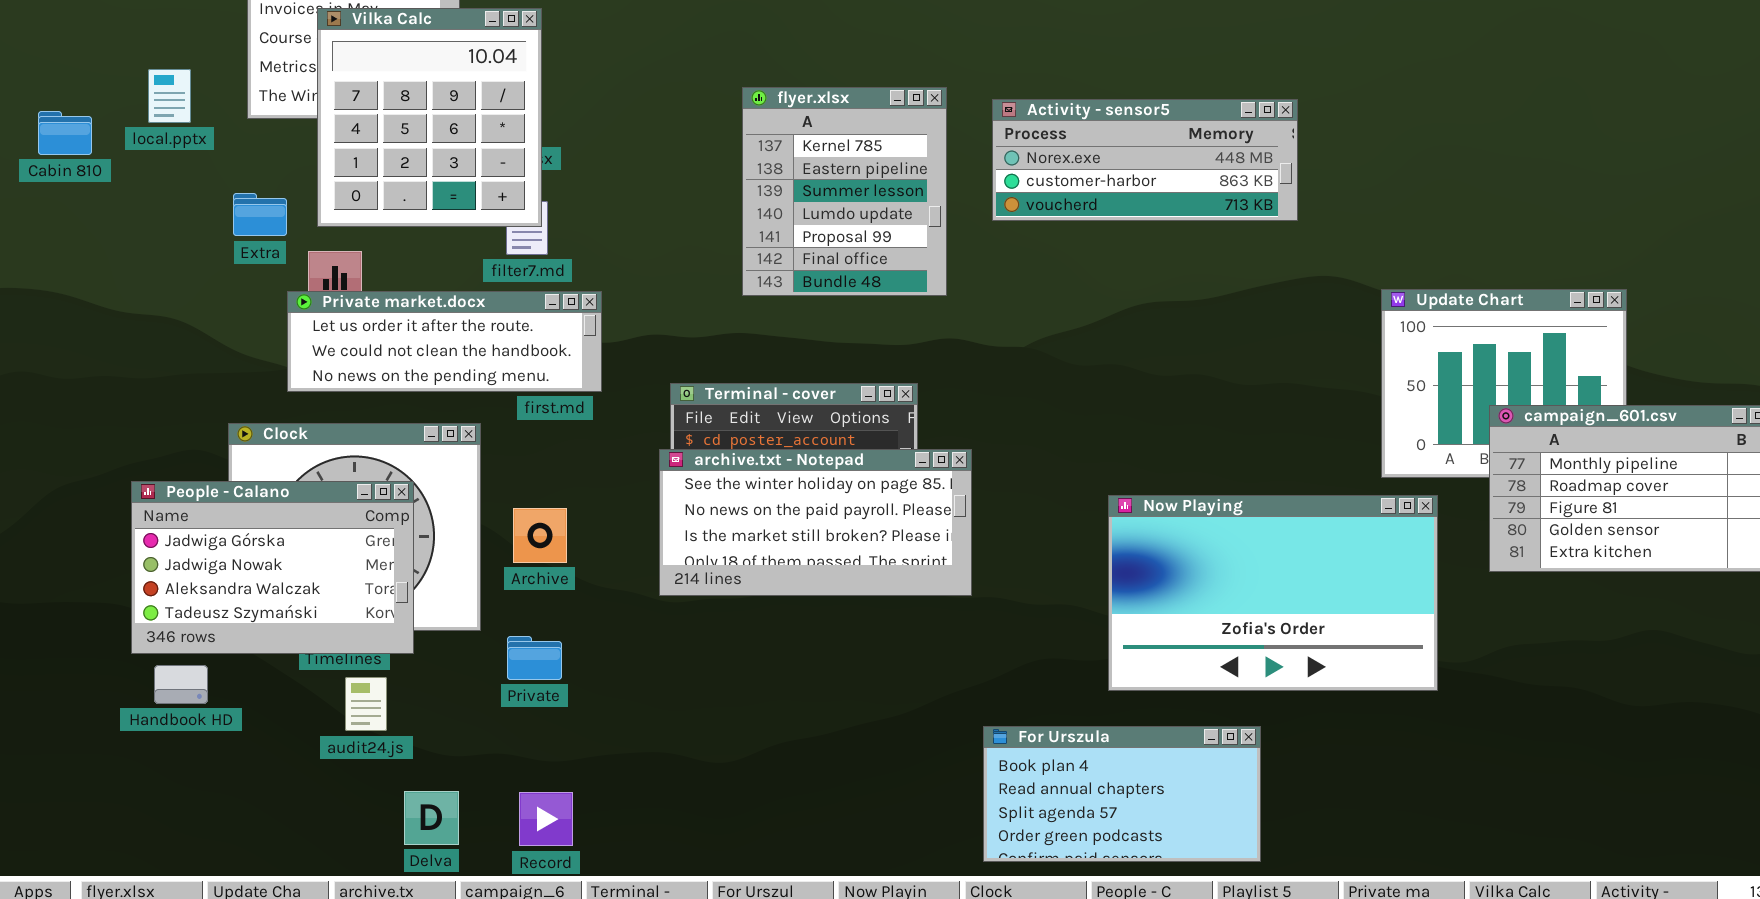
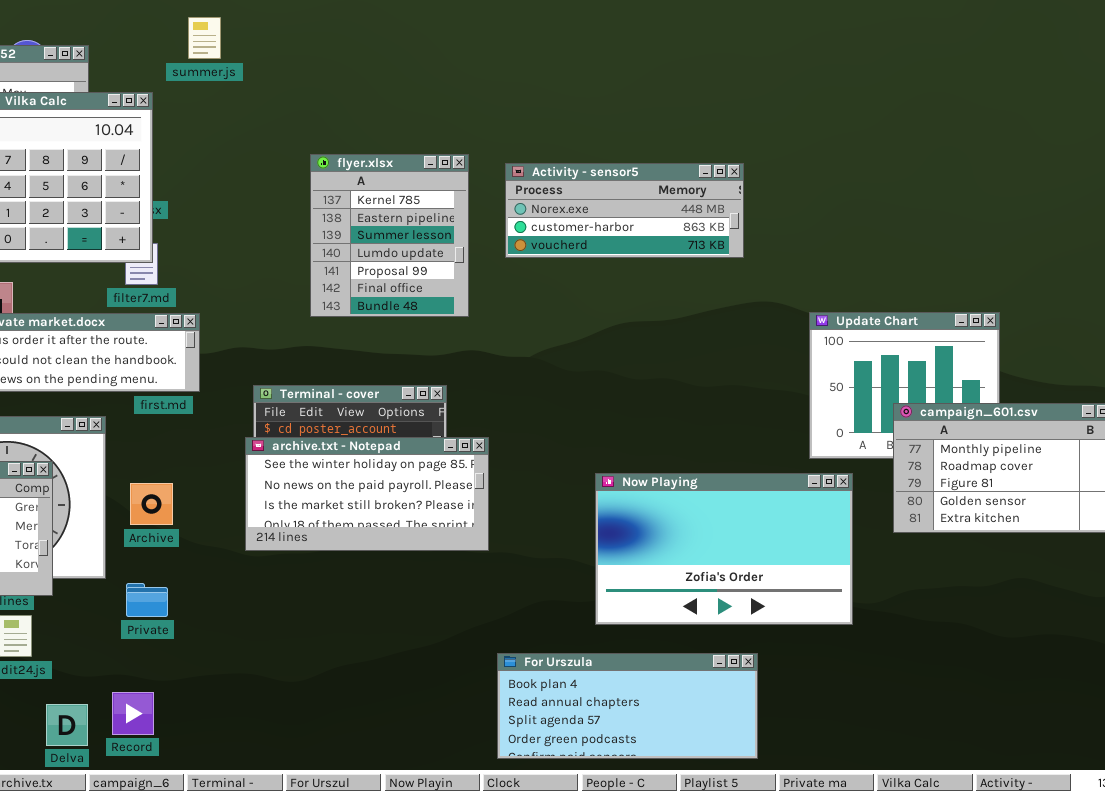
For Urszula: [983,726,1261,862] -> [497,653,758,759], resized
Record: [519,792,573,846] -> [112,692,154,735], moved

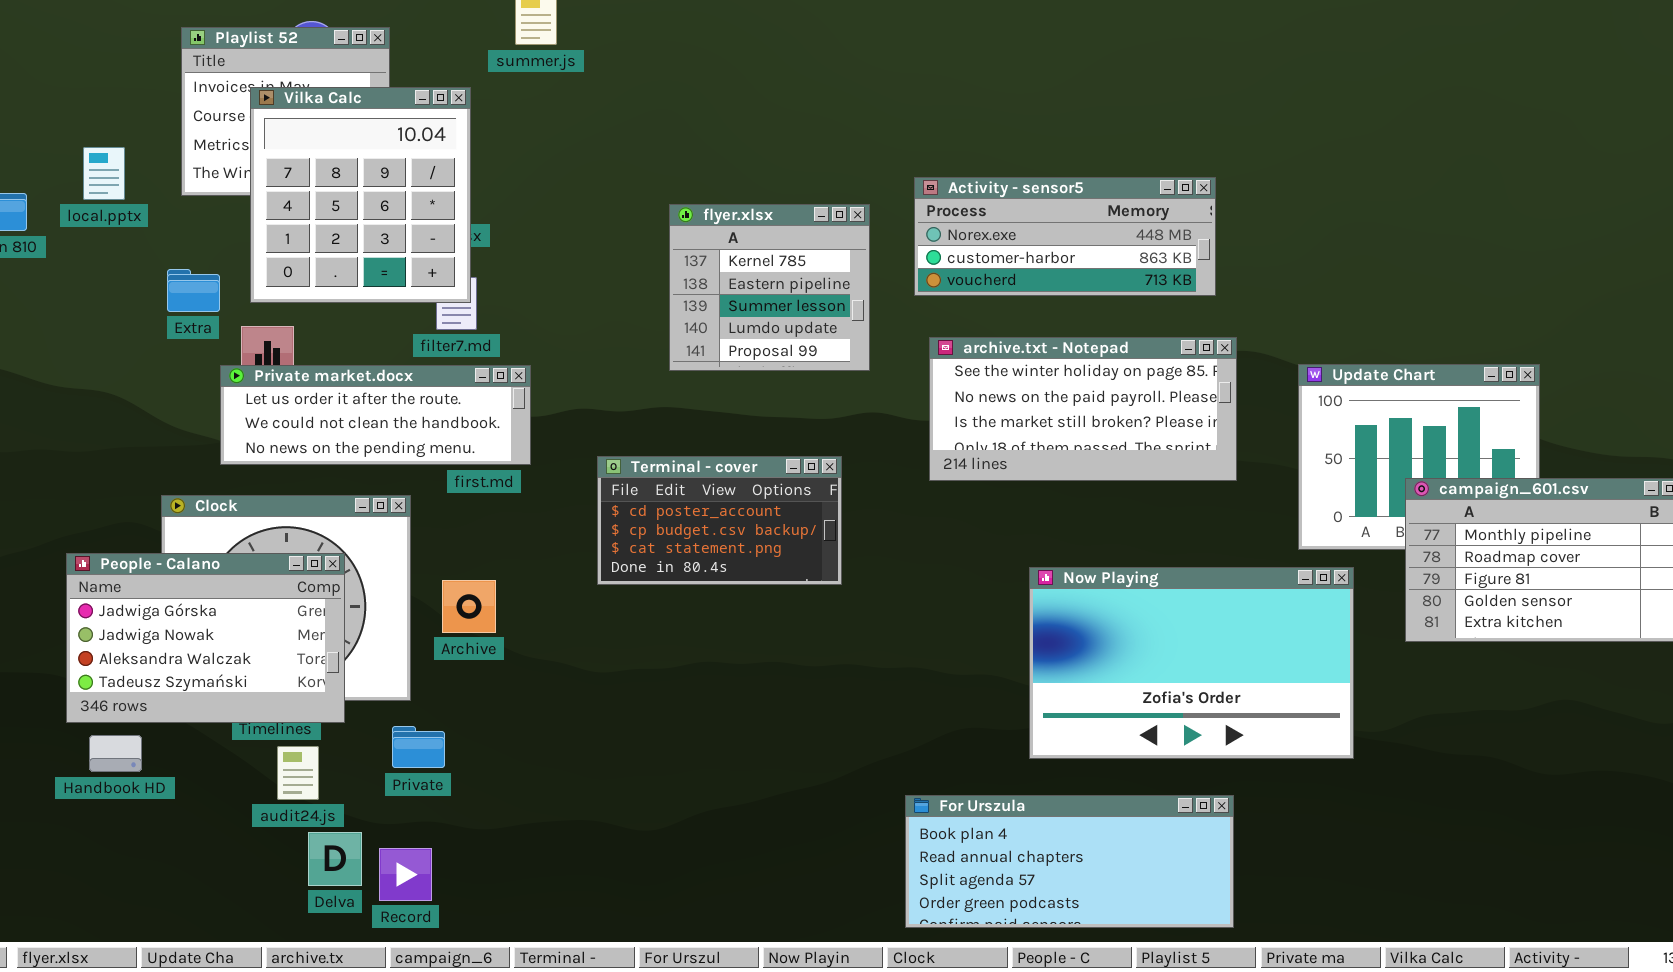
flyer.xlsx: [310,154,469,317] -> [669,204,870,371], resized
archive.txt - Notepad: [245,437,489,551] -> [929,337,1237,481], moved
Private: [126,583,168,617] -> [392,726,445,768], moved
Record: [112,692,154,735] -> [379,848,432,901], moved
Delva: [46,704,88,746] -> [308,832,362,886], moved

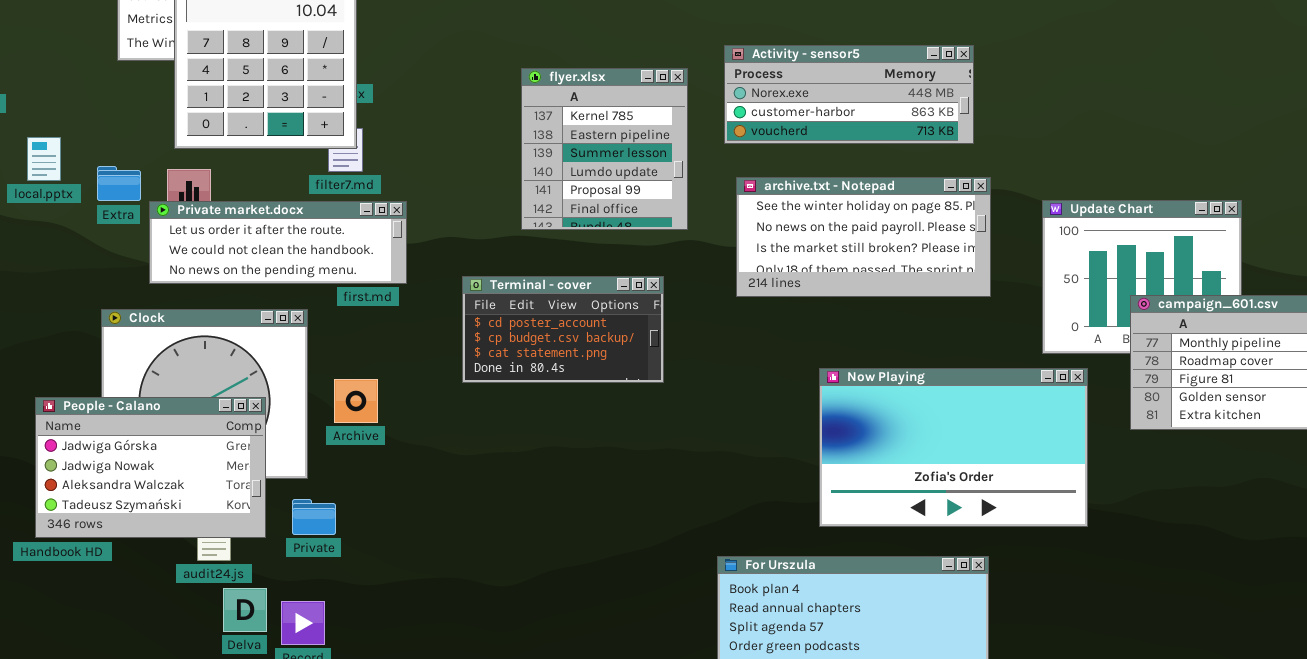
local.pptx: [83,147,125,200] -> [27,137,61,181], moved
flyer.xlsx: [669,204,870,371] -> [521,68,688,230], resized
Extra: [167,269,220,312] -> [97,166,141,201], moved
People - Calano: [66,553,345,723] -> [35,397,266,538], moved

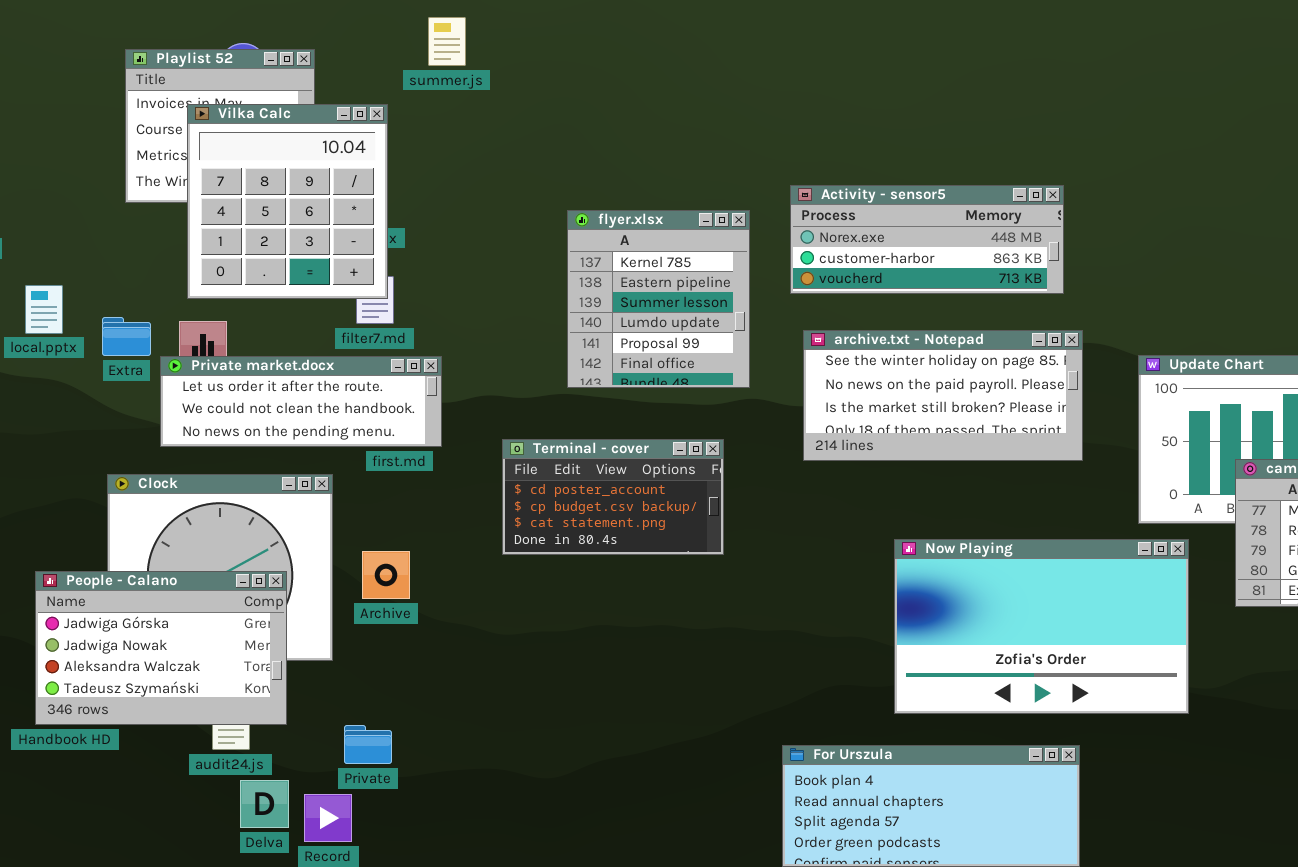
Private: [292,499,336,535] -> [344,725,392,764], moved

